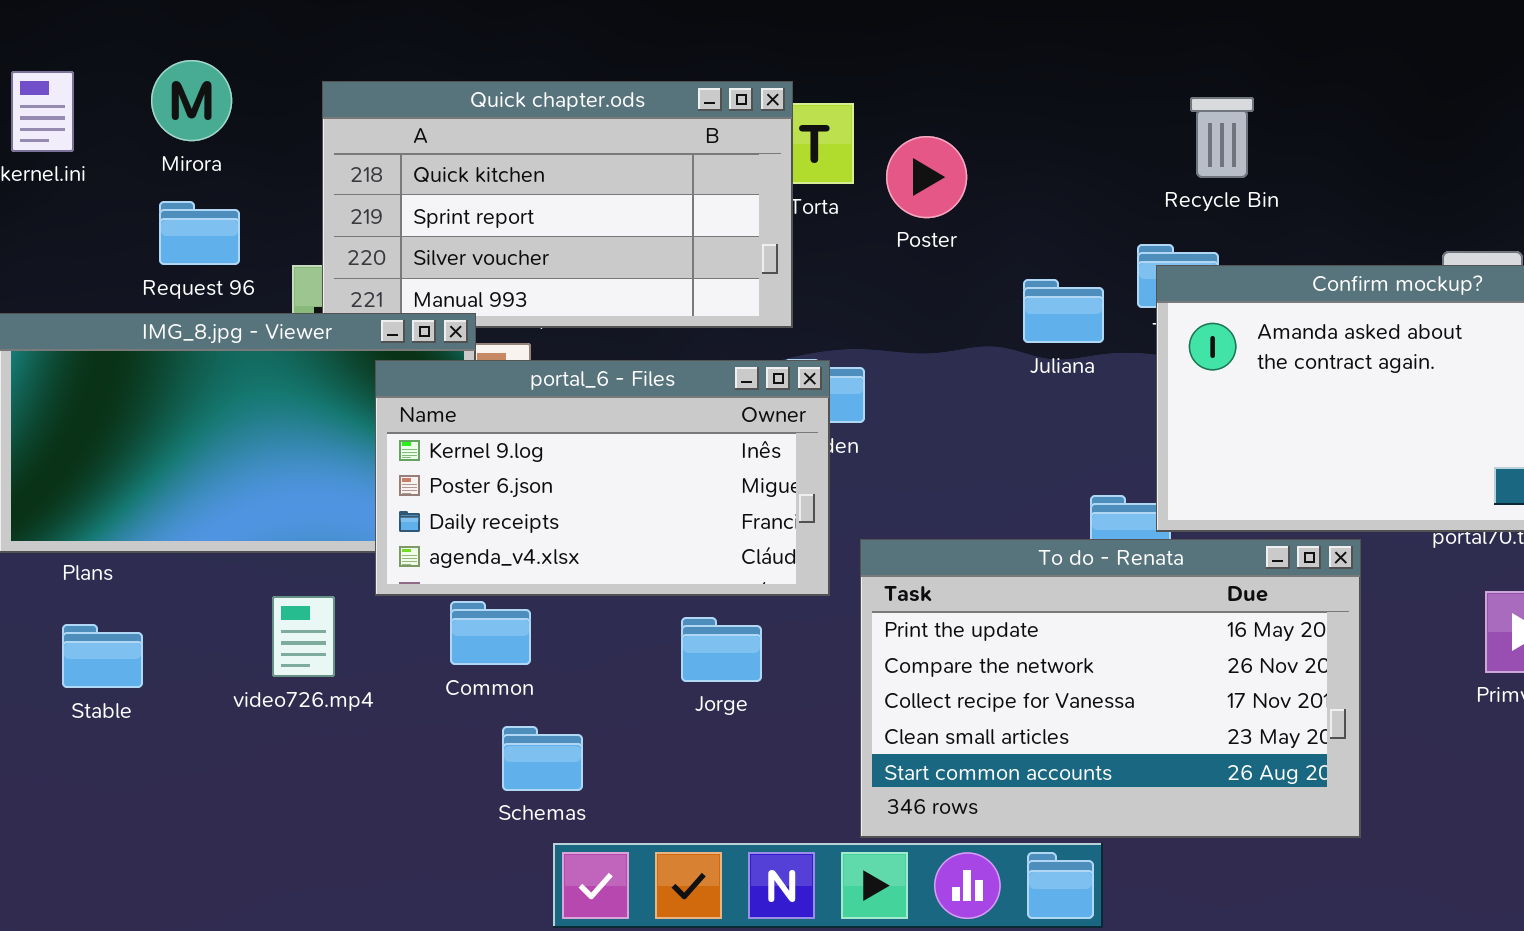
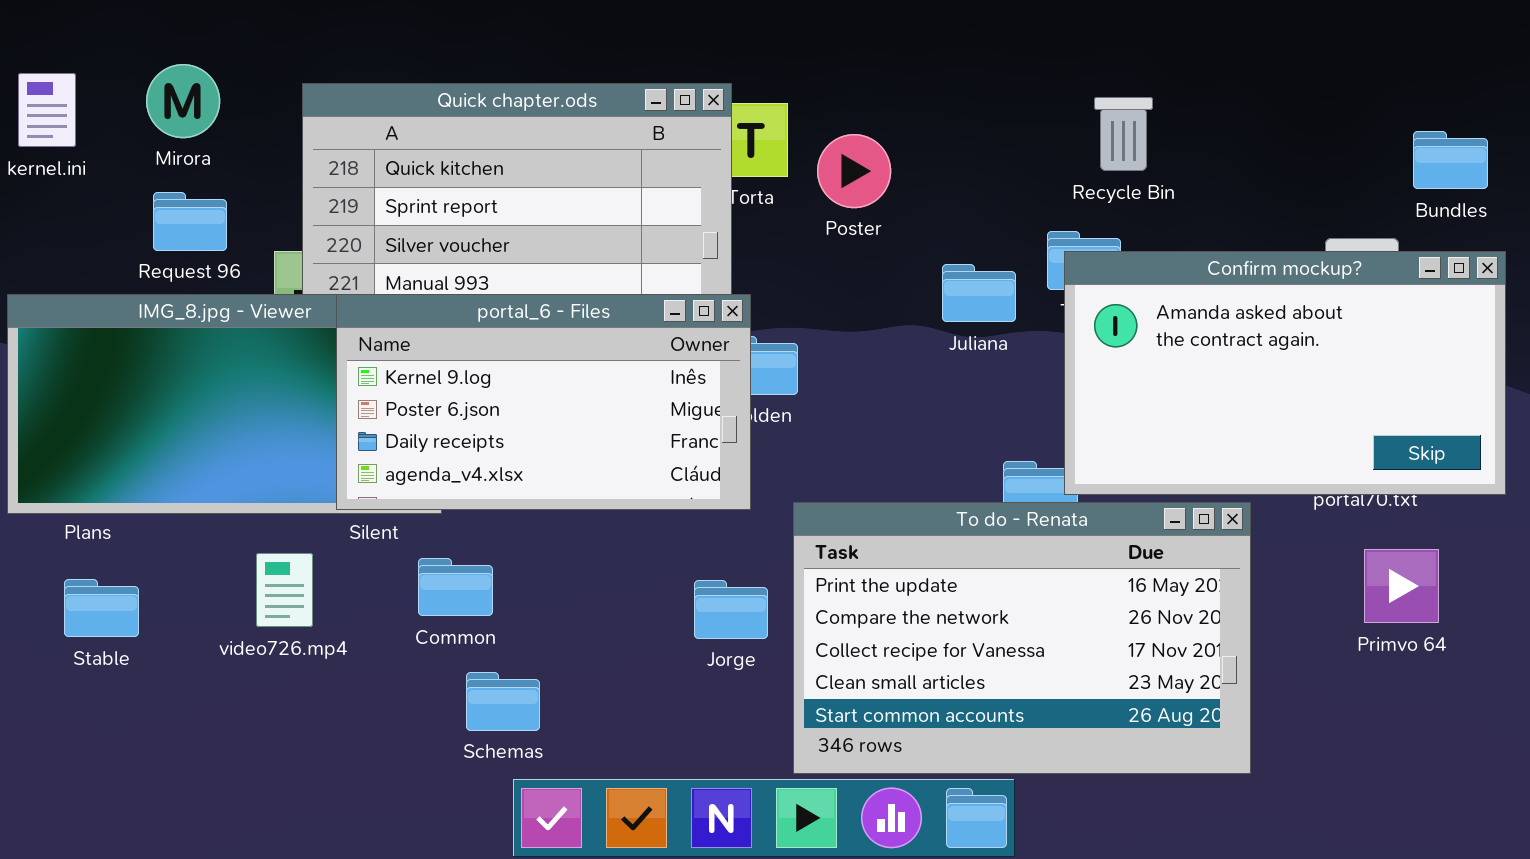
portal_6 - Files: [375,360,830,596] -> [336,294,751,510], moved
Jorge: [681,617,762,682] -> [694,580,768,639], moved

